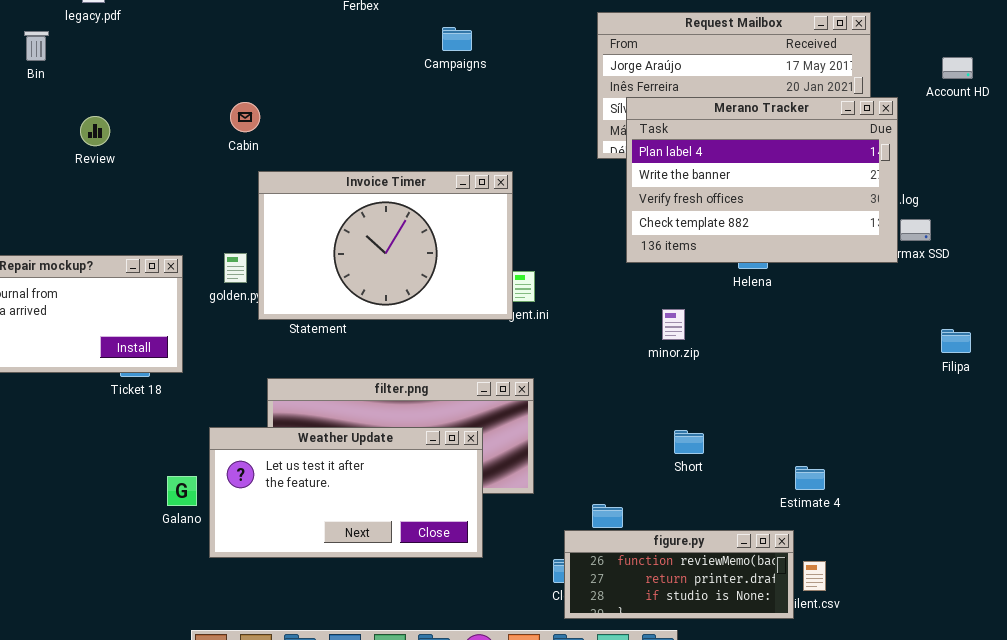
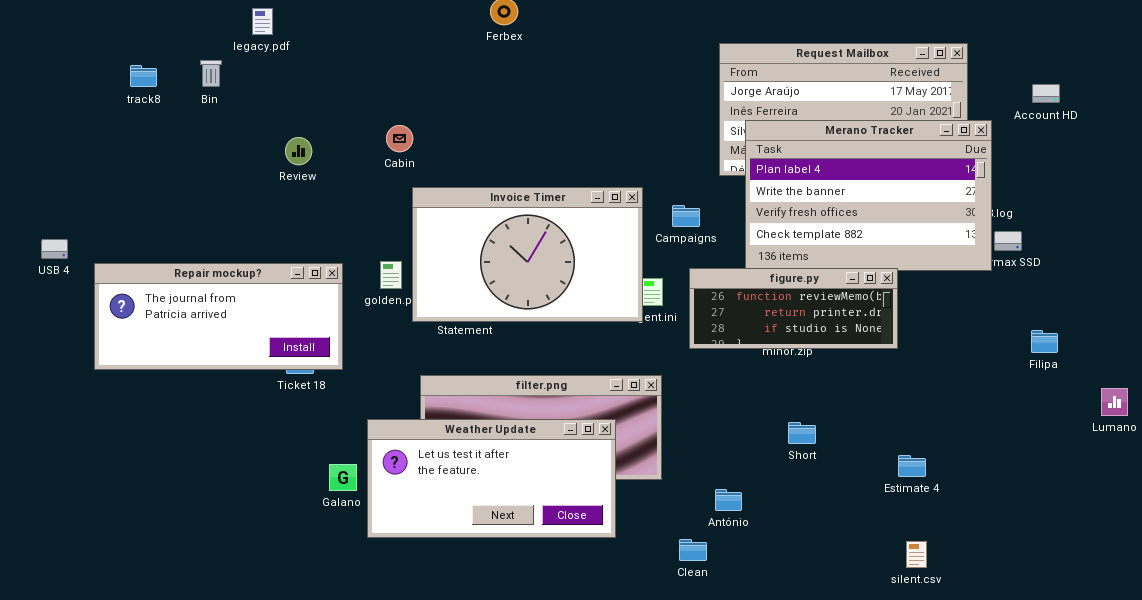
Campaigns: [442,27,472,51] -> [672,205,700,227], moved
Review: [80,116,110,146] -> [285,137,312,165], moved
figure.py: [564,530,794,619] -> [689,268,898,349], moved

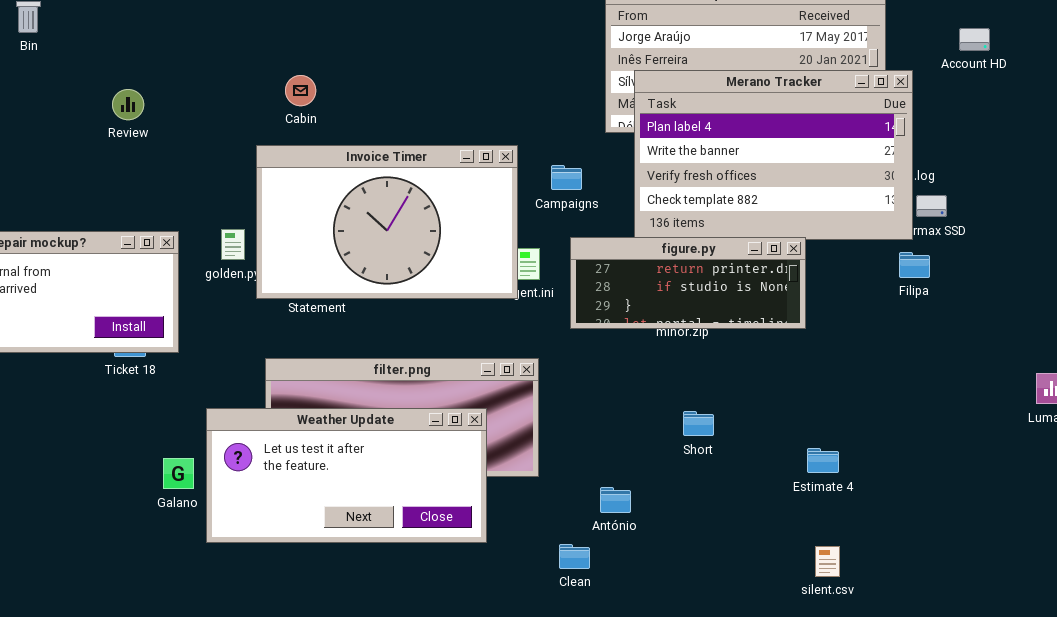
Cabin: [386,125,413,152] -> [285,75,316,106], moved
figure.py: [689,268,898,349] -> [570,237,806,329], scrolled down 1 row
Filipa: [1031,330,1058,353] -> [899,252,930,278], moved

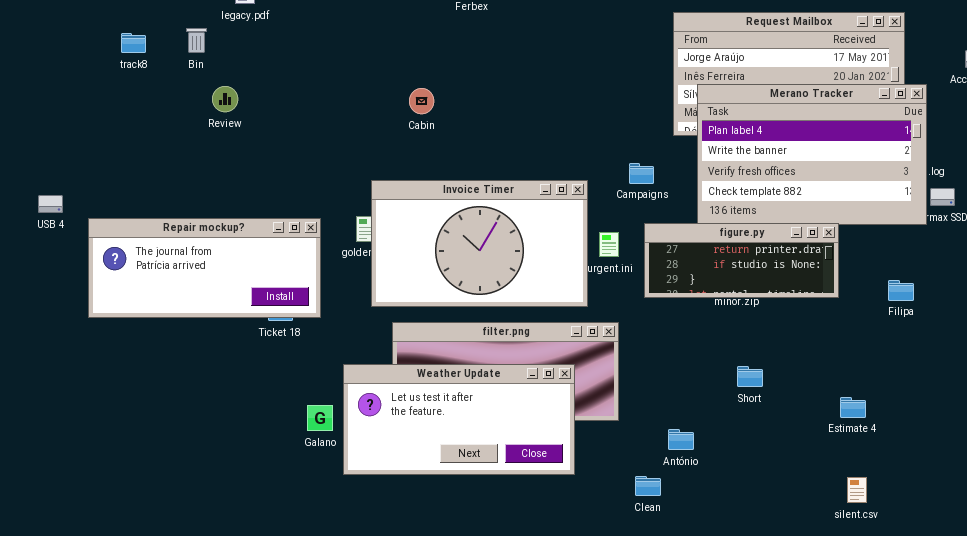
Review: [112,89,144,120] -> [212,86,238,112], moved
Invoice Timer: [256,145,518,299] -> [371,180,588,307], moved
Filipa: [899,252,930,278] -> [888,280,914,301], moved

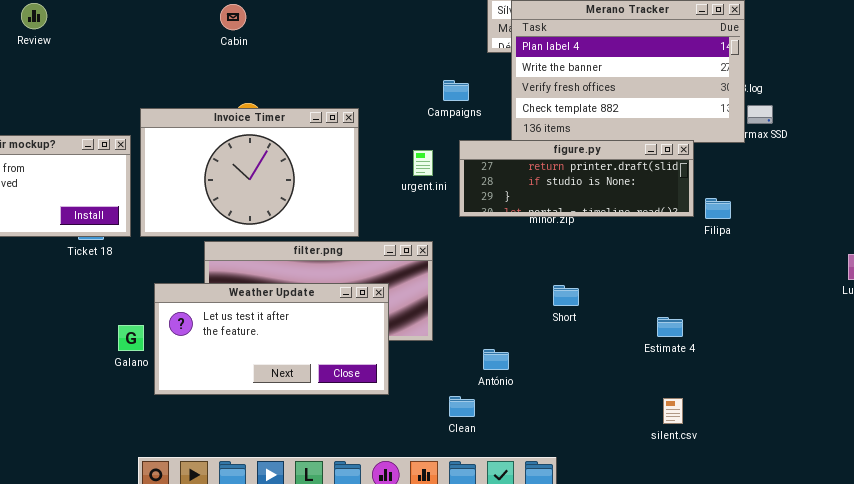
Invoice Timer: [371,180,588,307] -> [140,108,359,237], moved
figure.py: [644,223,839,298] -> [459,140,694,217], resized

